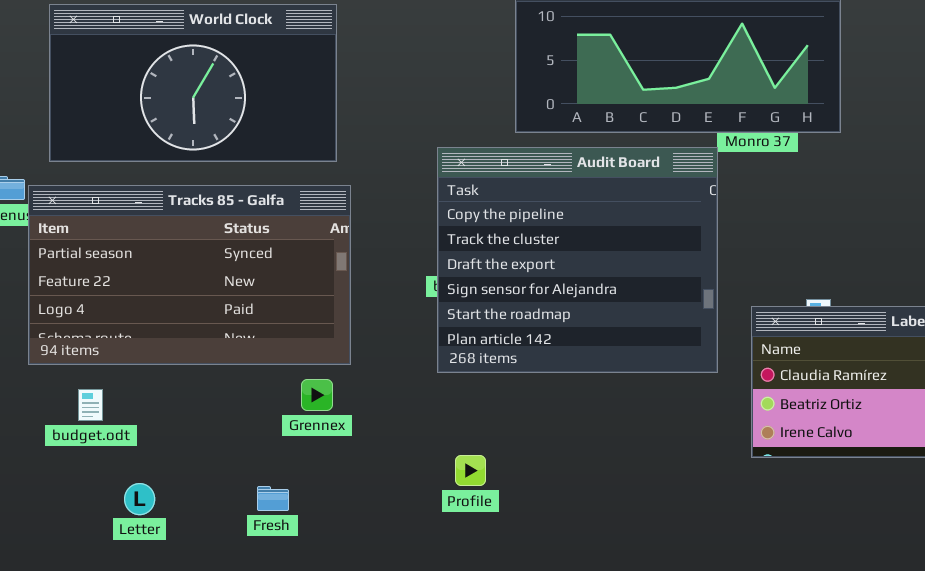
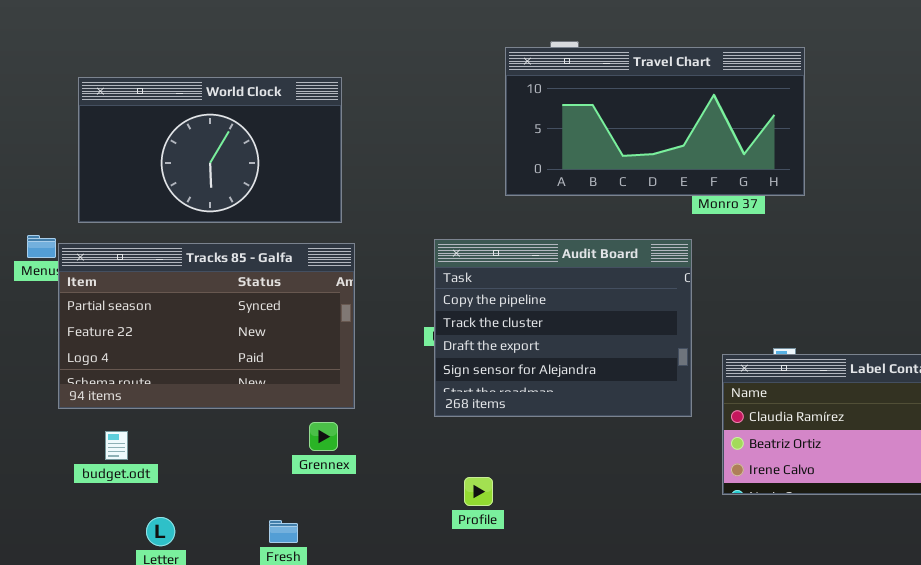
Audit Board: [437,147,718,373] -> [434,239,692,417], resized
Profile: [455,455,486,486] -> [464,477,493,506], moved

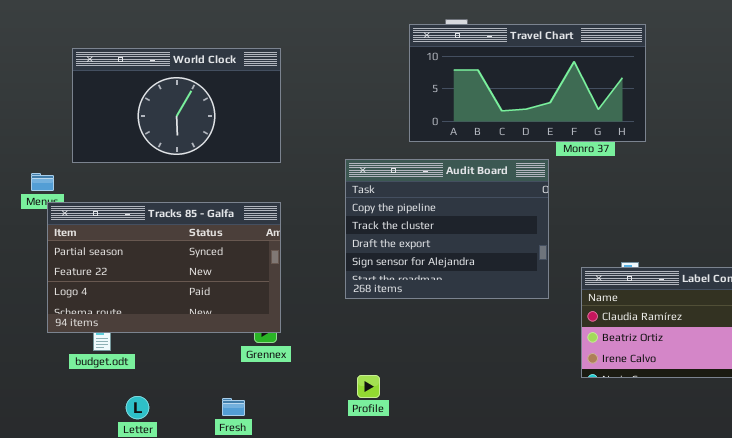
Audit Board: [434,239,692,417] -> [345,159,549,299], moved
Tracks 85 - Galfa: [58,243,355,409] -> [47,202,281,333], moved
Profile: [464,477,493,506] -> [357,375,380,398], moved

